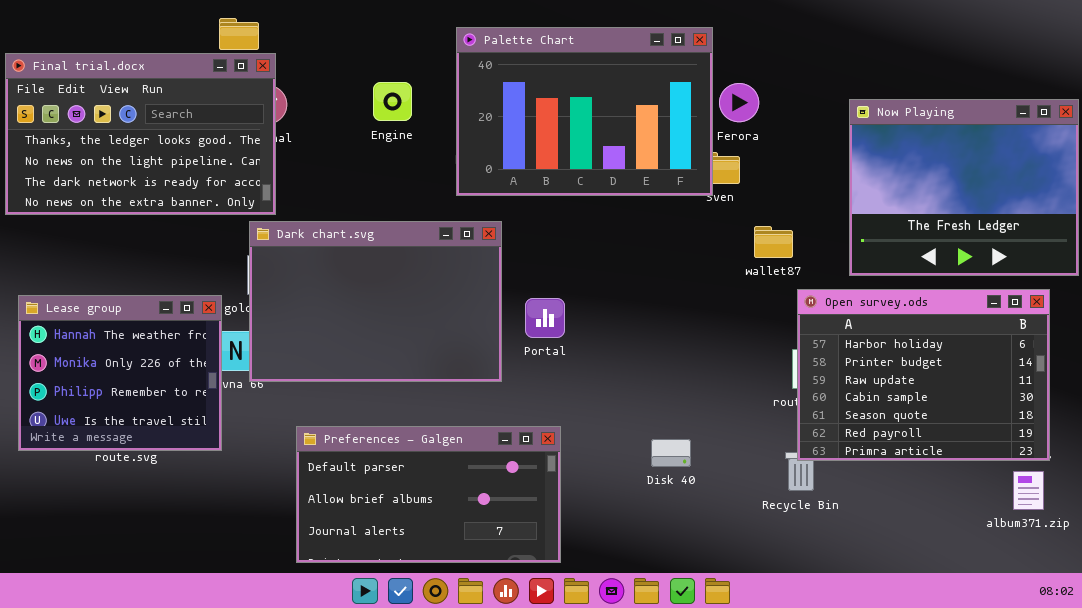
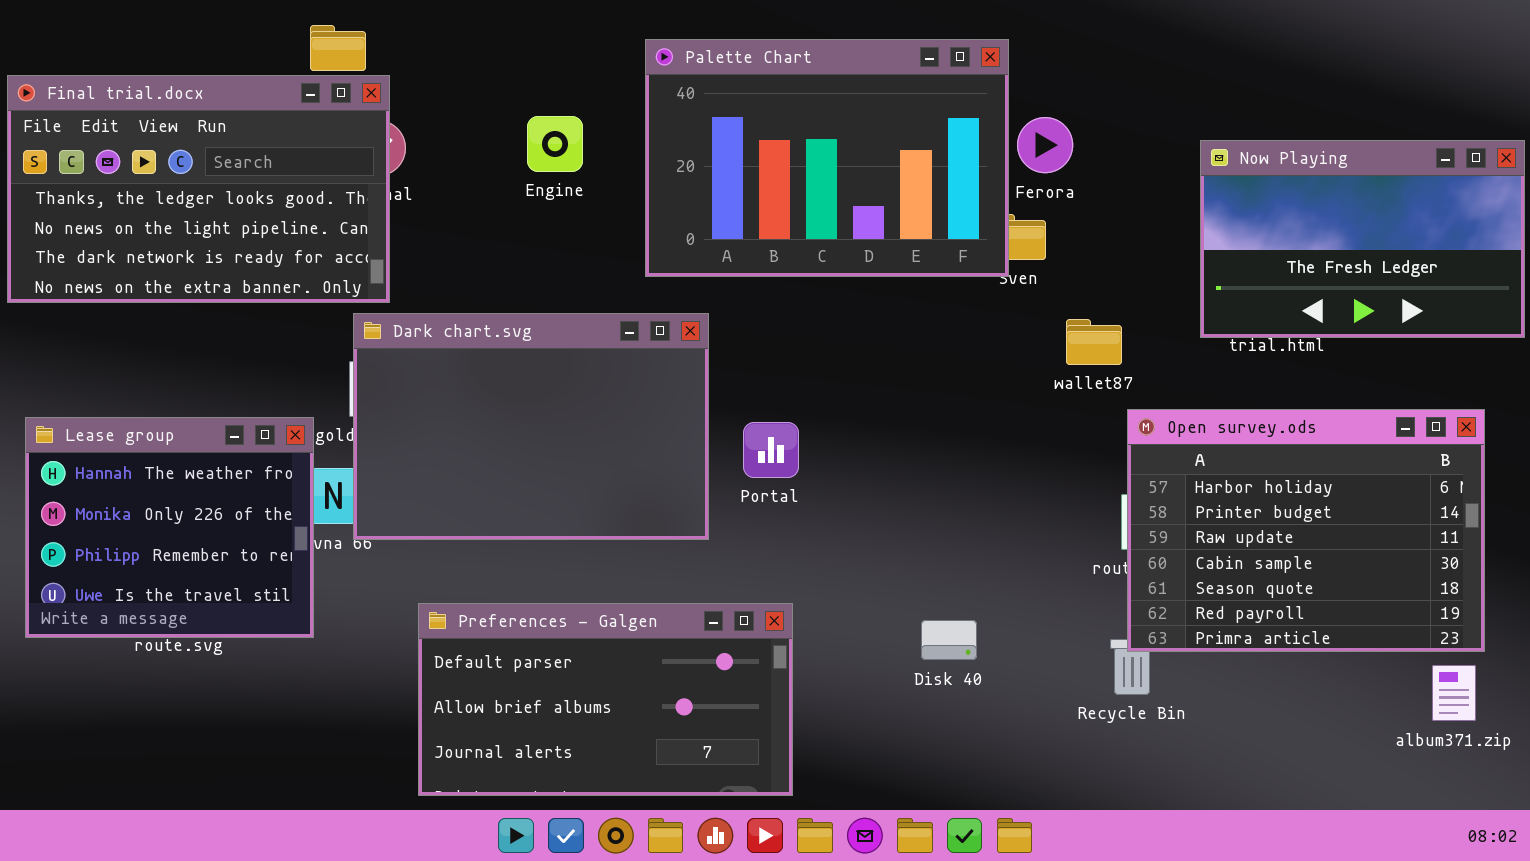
Now Playing: [849,99,1079,276] -> [1200,140,1525,338], resized

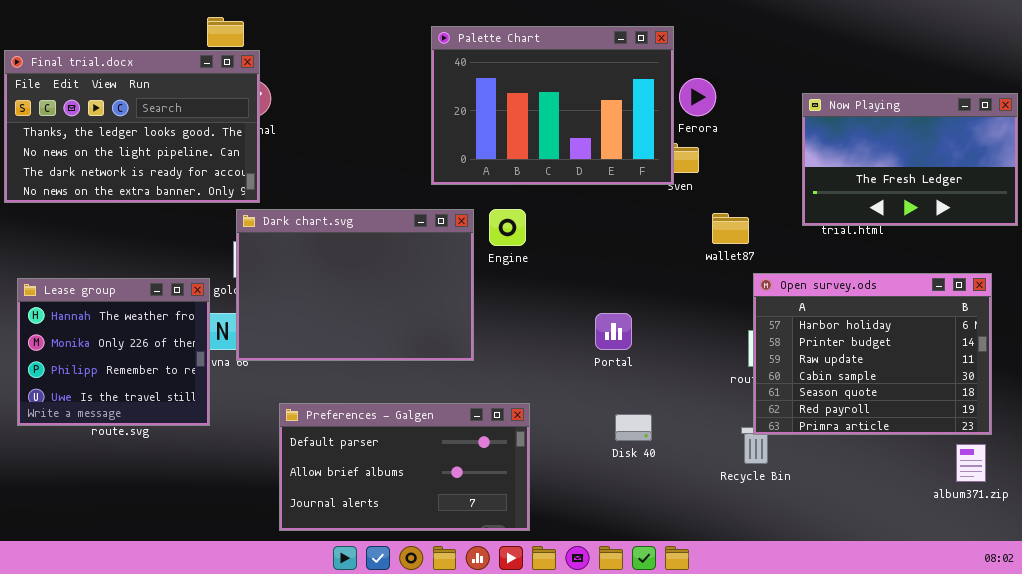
Engine: [527,116,583,172] -> [489,209,526,246], moved
Portal: [743,422,799,478] -> [595,313,632,350], moved

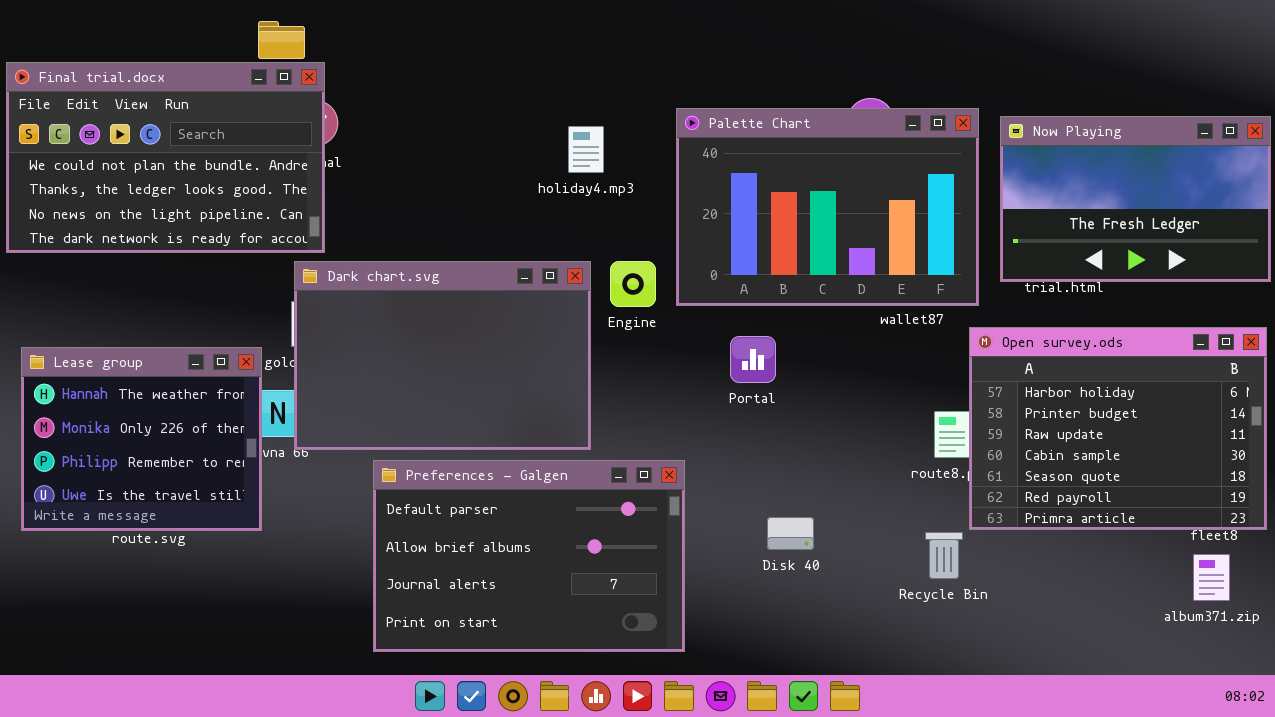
Palette Chart: [431,26,674,185] -> [676,108,979,306], moved
Final trial.docx: [4,50,260,203] -> [6,62,325,253], scrolled up 1 row
Open survey.ods: [753,273,992,435] -> [969,327,1267,530], moved
Portal: [595,313,632,350] -> [730,336,776,383], moved
Preferences - Galgen: [279,403,530,531] -> [373,460,685,652], moved, resized

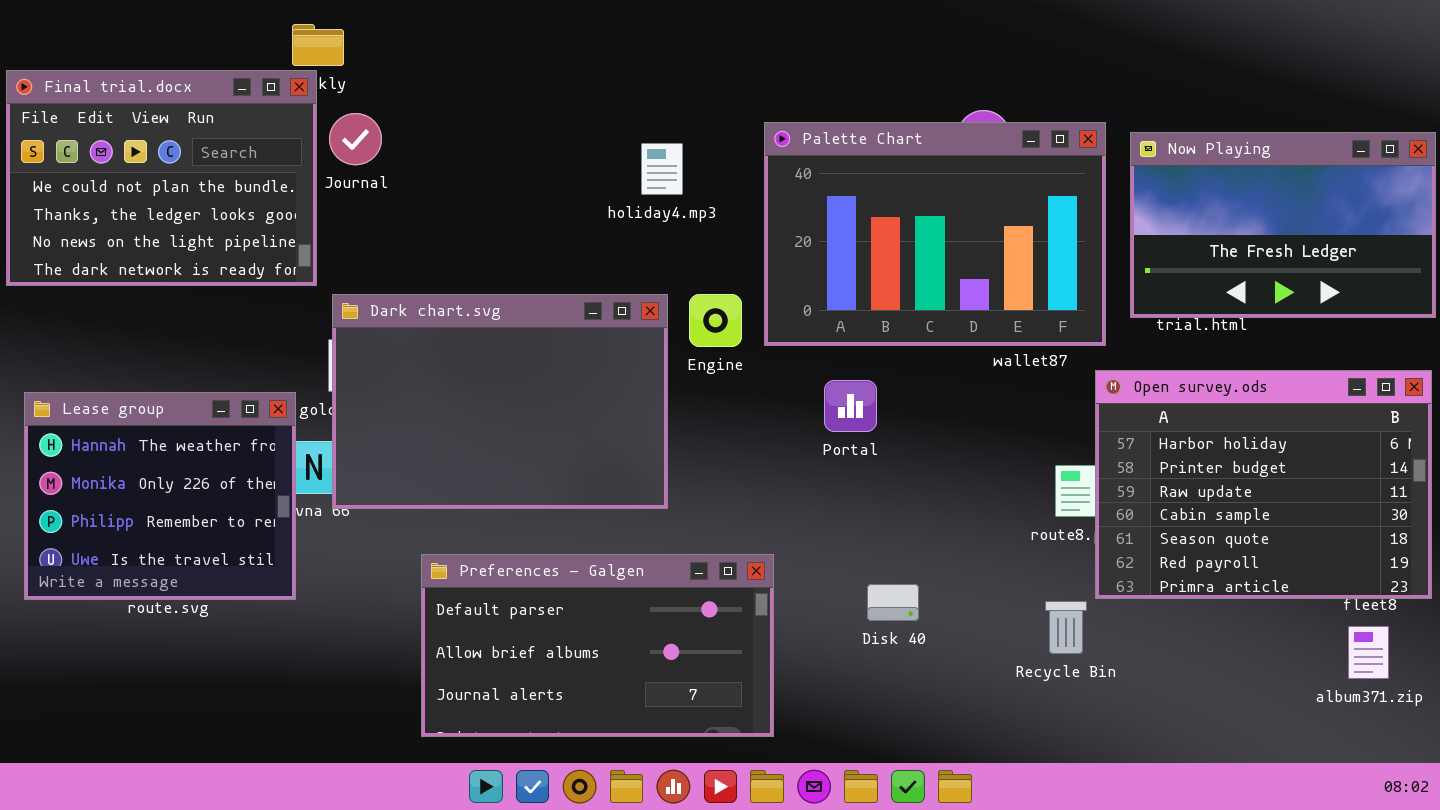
Final trial.docx: [6,62,325,253] -> [6,70,317,286], resized
Preferences - Galgen: [373,460,685,652] -> [421,554,774,737], resized

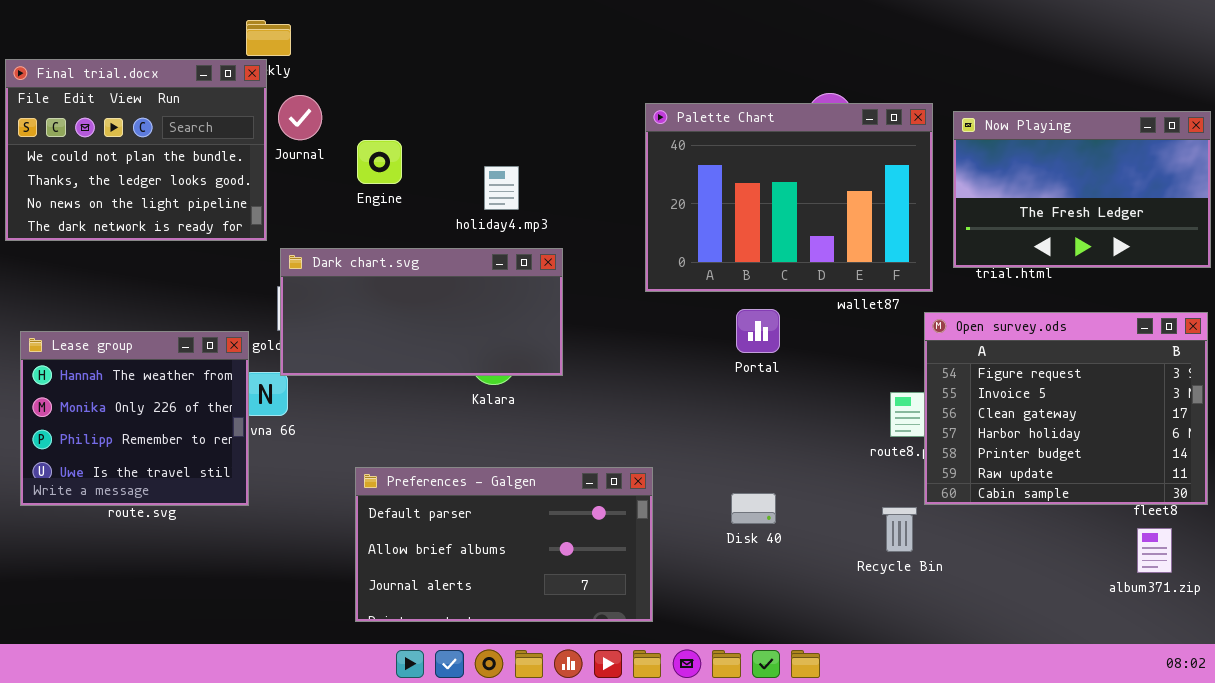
holiday4.mp3: [641,143,683,195] -> [484,166,519,210], moved
Dark chart.svg: [332,294,668,509] -> [280,248,563,376], resized
Engine: [689,294,742,347] -> [357,140,402,184], moved
Open survey.ods: [1095,370,1432,599] -> [924,312,1208,505], scrolled up 3 rows
Portal: [824,380,877,432] -> [736,309,780,353], moved

